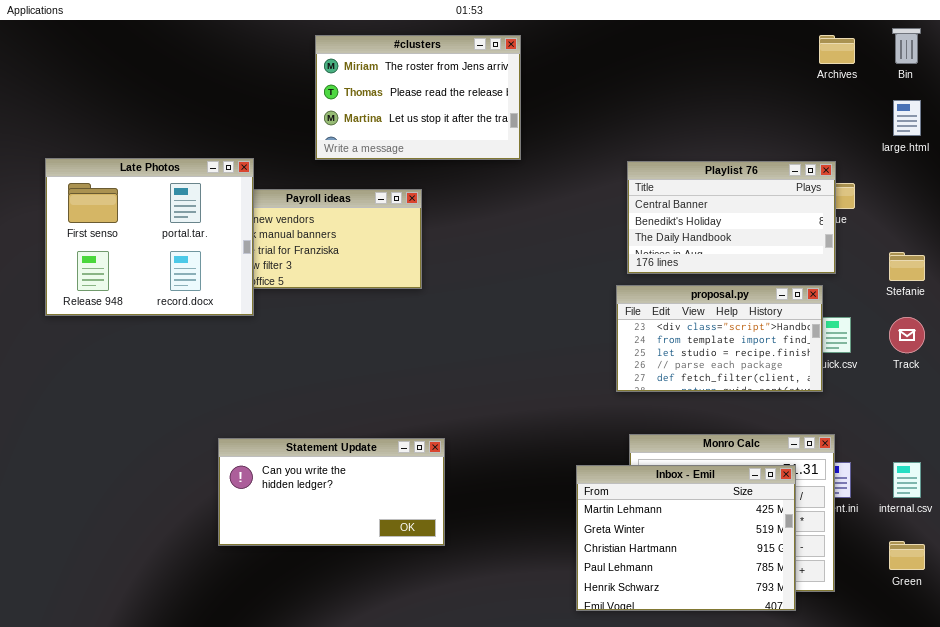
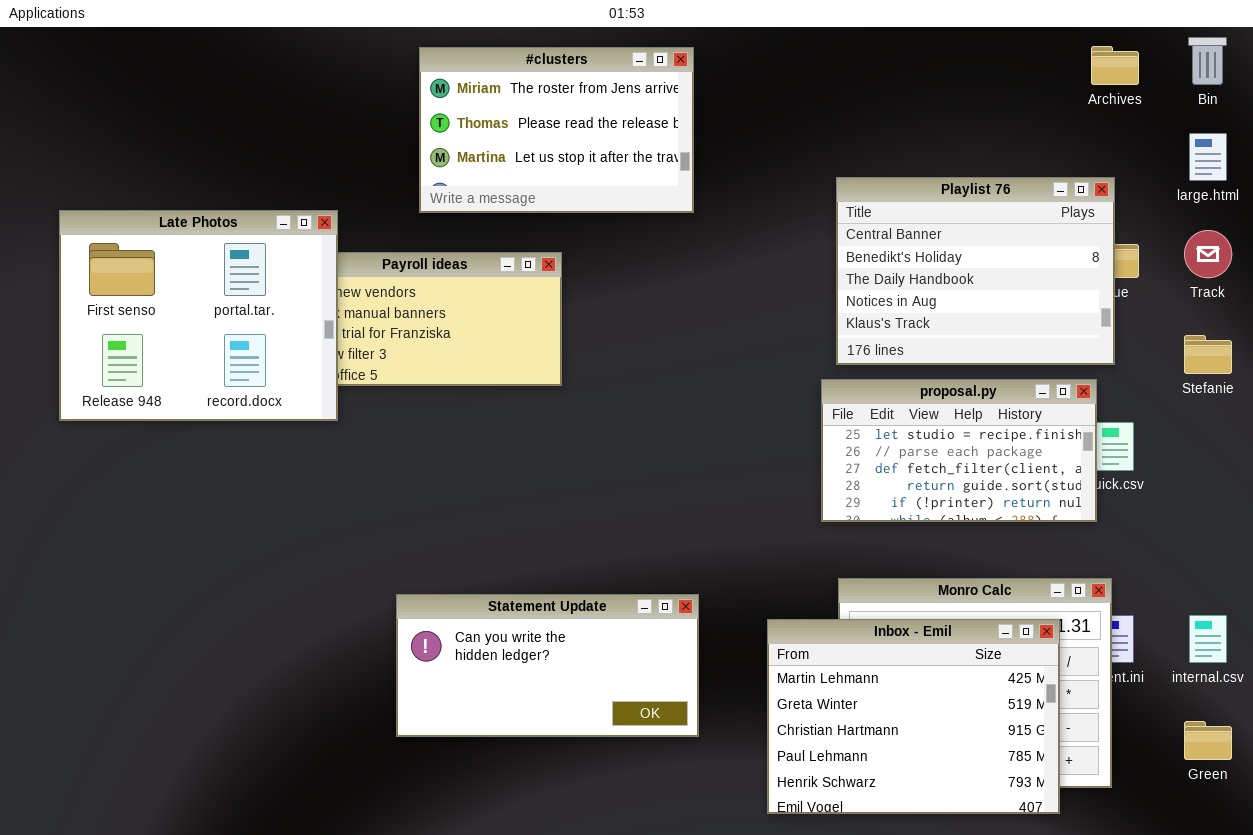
Playlist 76: [627,161,836,274] -> [836,177,1115,365], resized
proposal.py: [616,285,823,392] -> [821,379,1097,522], scrolled down 2 rows
Track: [889,317,925,353] -> [1184,230,1232,278], moved
Statement Update: [218,438,445,546] -> [396,594,699,737], moved

